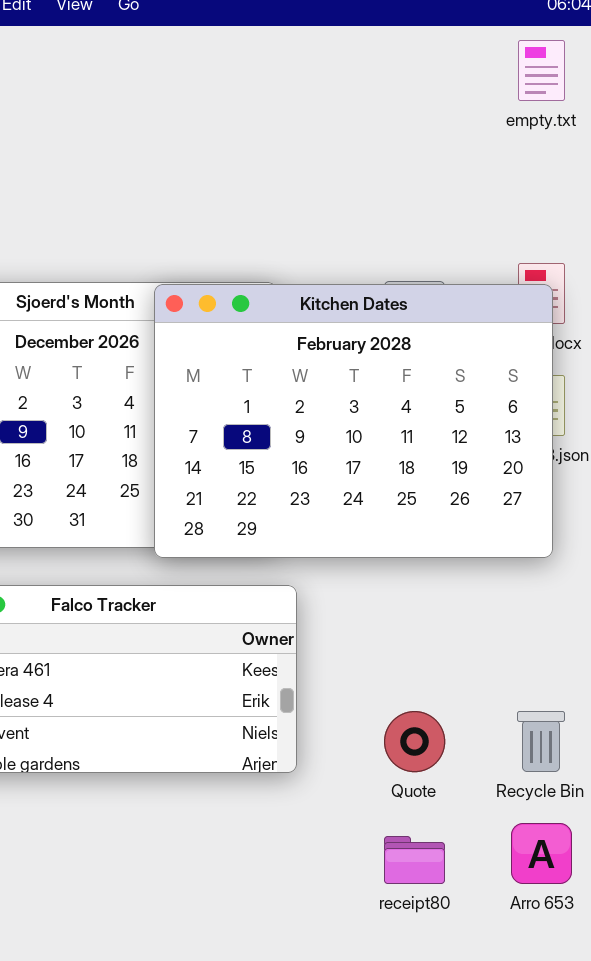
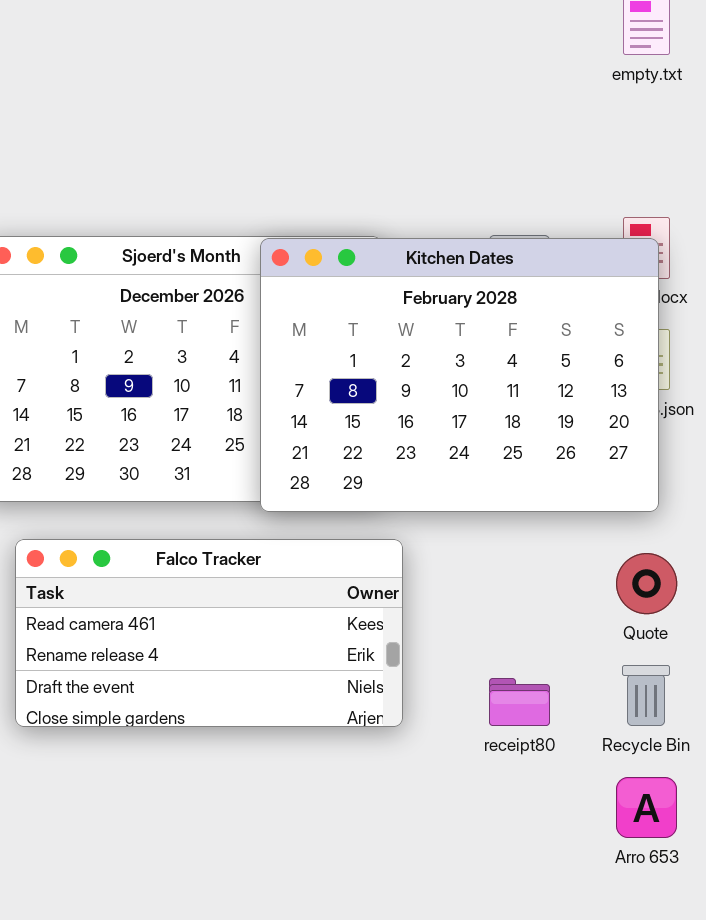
Quote: [384,711,445,772] -> [616,553,677,614], moved
receipt80: [384,836,445,884] -> [489,678,550,726], moved

